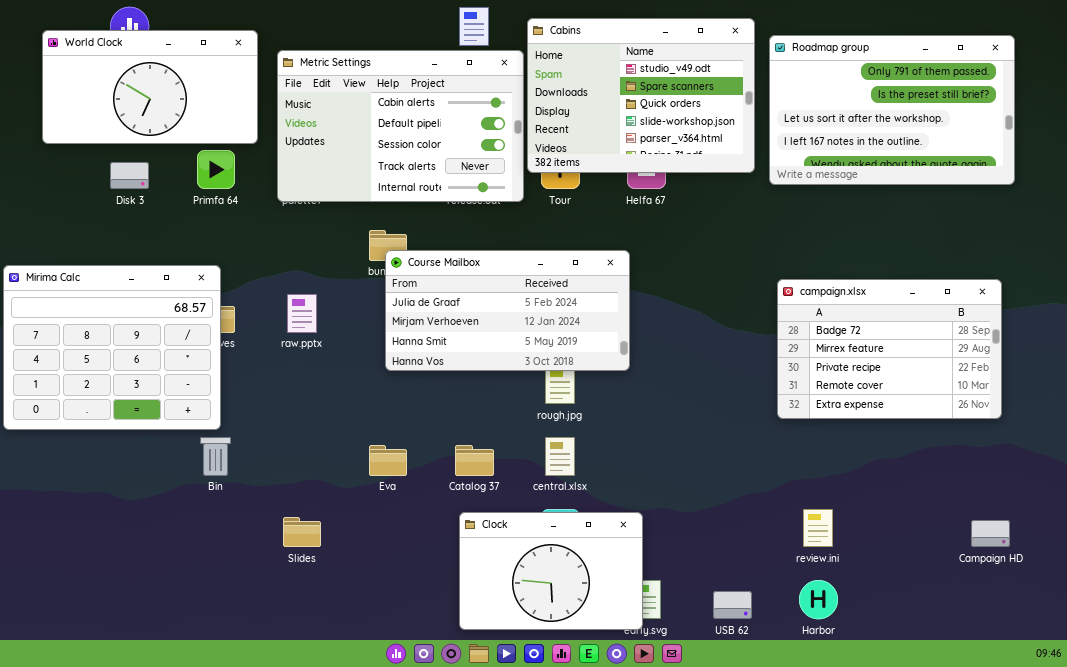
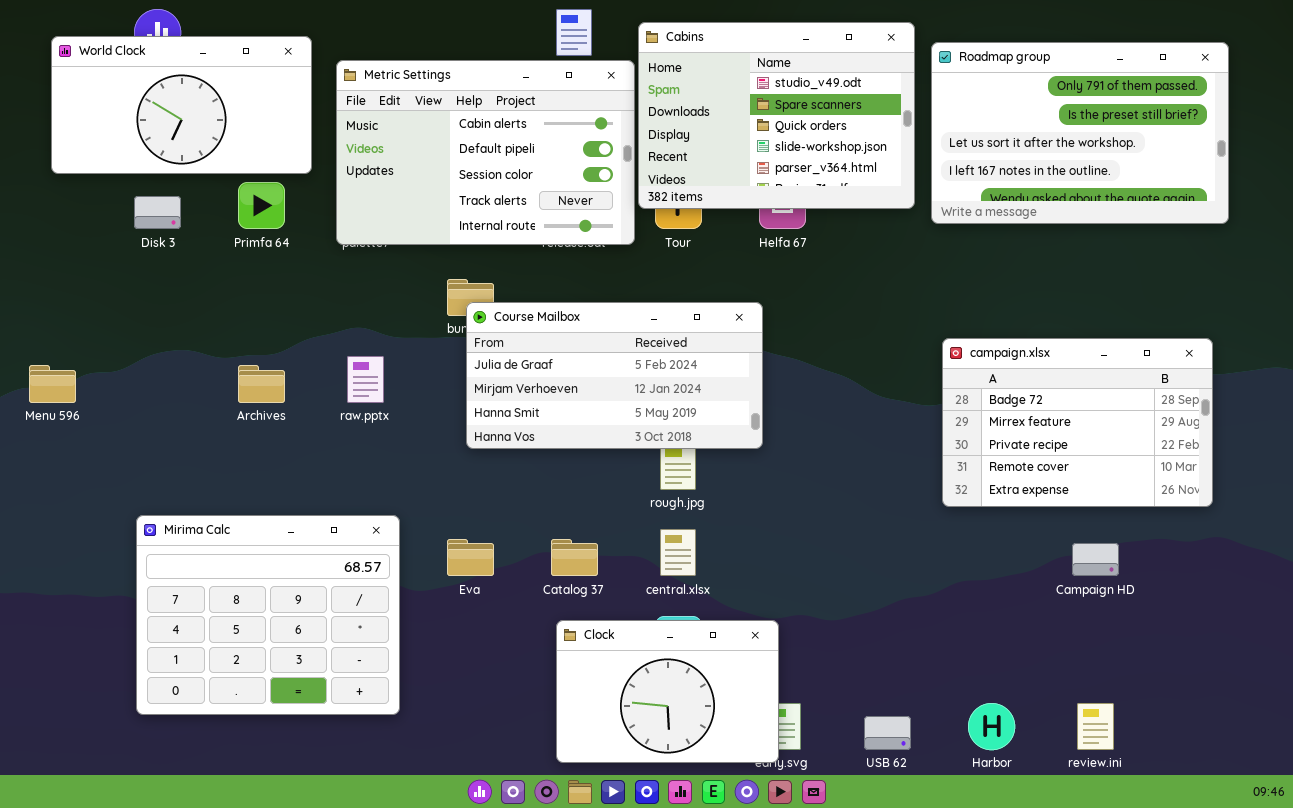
Mirima Calc: [3,265,221,430] -> [136,515,400,715], moved
review.ini: [803,509,833,547] -> [1077,703,1114,750], moved
Campaign HD: [971,520,1010,547] -> [1072,543,1119,576], moved

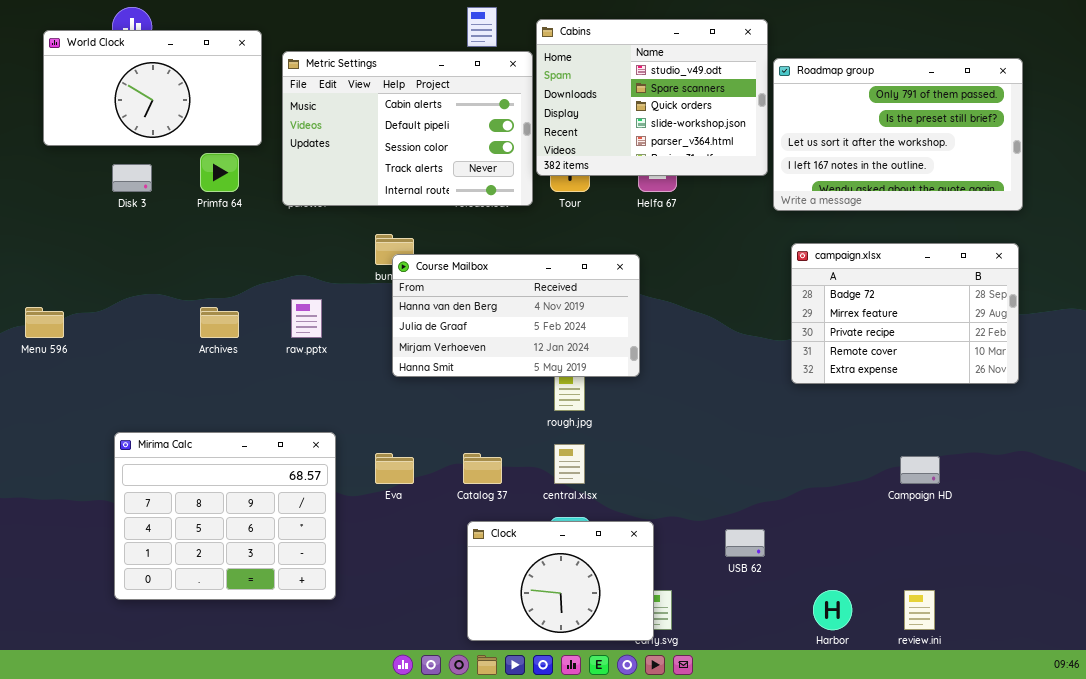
Roadmap group: [931,42,1229,224] -> [773,58,1023,211], moved
Course Mailbox: [466,302,763,449] -> [392,254,640,377], scrolled up 1 row
campaign.xlsx: [942,338,1213,507] -> [791,243,1019,384], moved
USB 62: [864,716,911,750] -> [725,529,765,557], moved

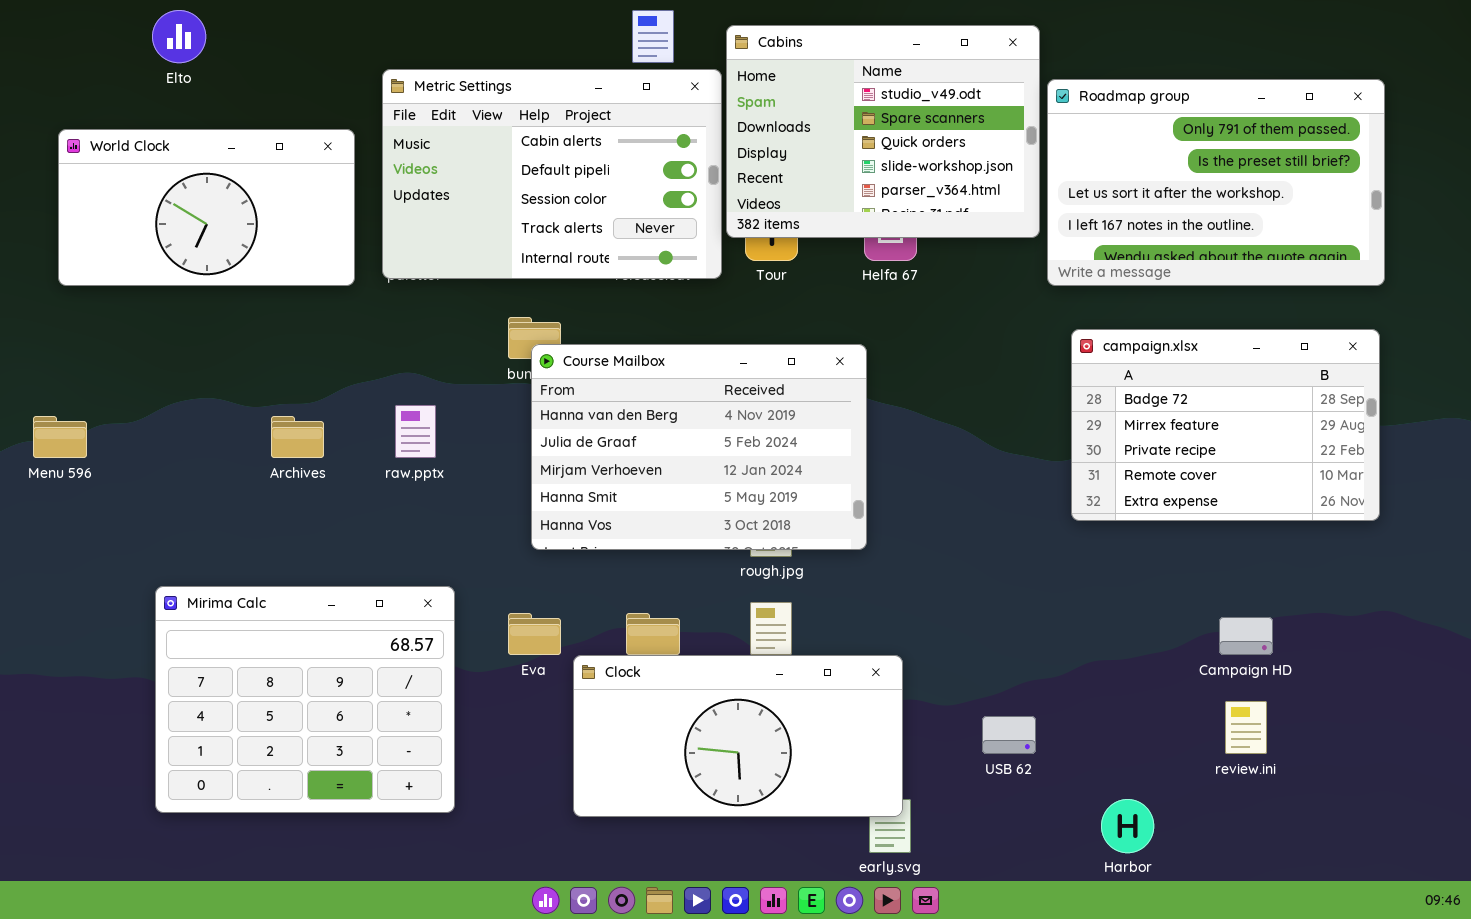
World Clock: [43,30,262,146] -> [58,129,355,286], moved
Course Mailbox: [392,254,640,377] -> [531,344,867,550], resized
Clock: [467,521,654,641] -> [573,655,903,817], moved, resized
review.ini: [904,590,935,630] -> [1225,701,1267,754], moved

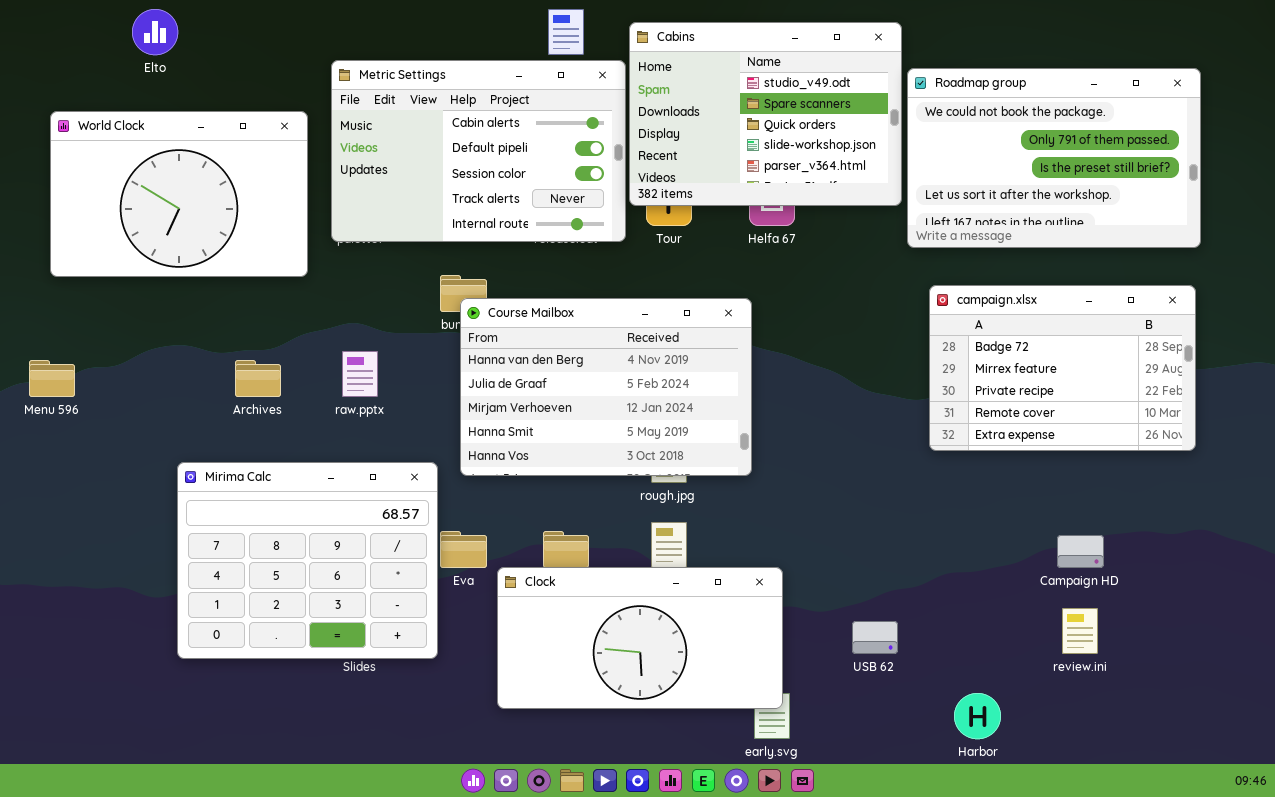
Roadmap group: [1047,79,1385,286] -> [907,68,1201,248], scrolled up 1 row
World Clock: [58,129,355,286] -> [50,111,308,277], resized
Mirima Calc: [155,586,455,813] -> [177,462,438,659], moved

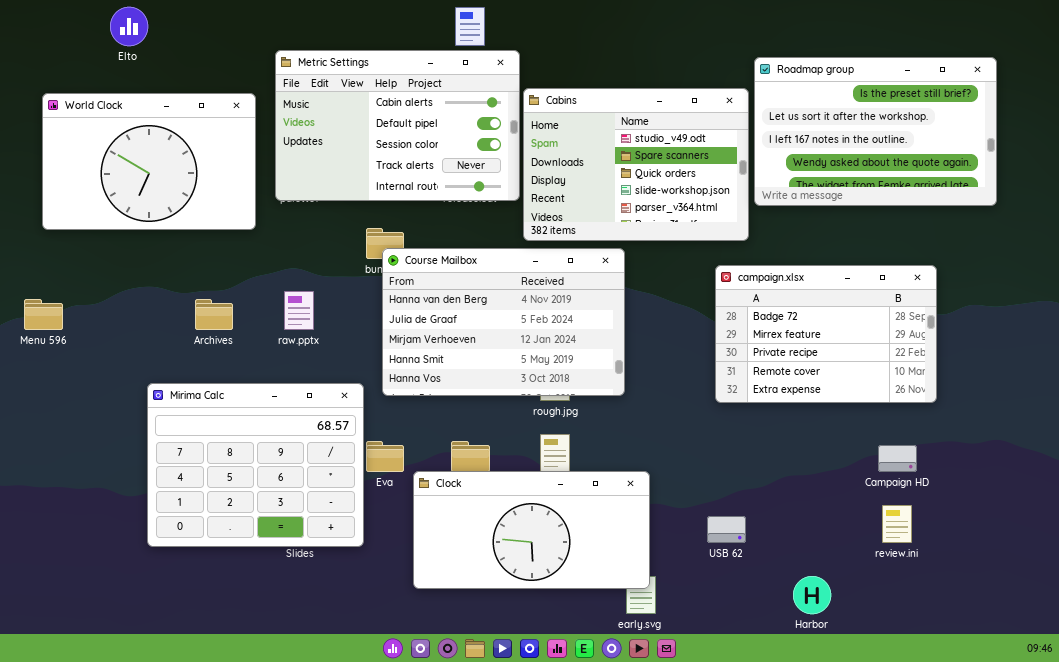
Cabins: [629,22,902,206] -> [523,88,749,241], moved
Roadmap group: [907,68,1201,248] -> [754,57,997,206], scrolled down 2 rows
campaign.xlsx: [929,285,1196,451] -> [715,265,937,403], moved

